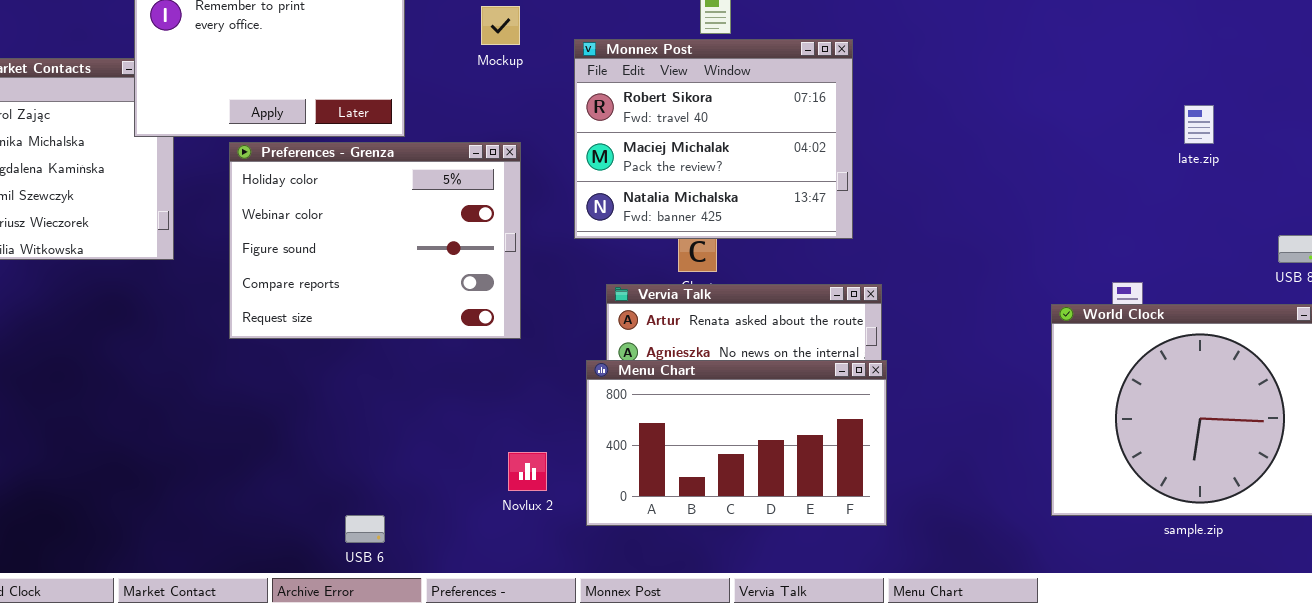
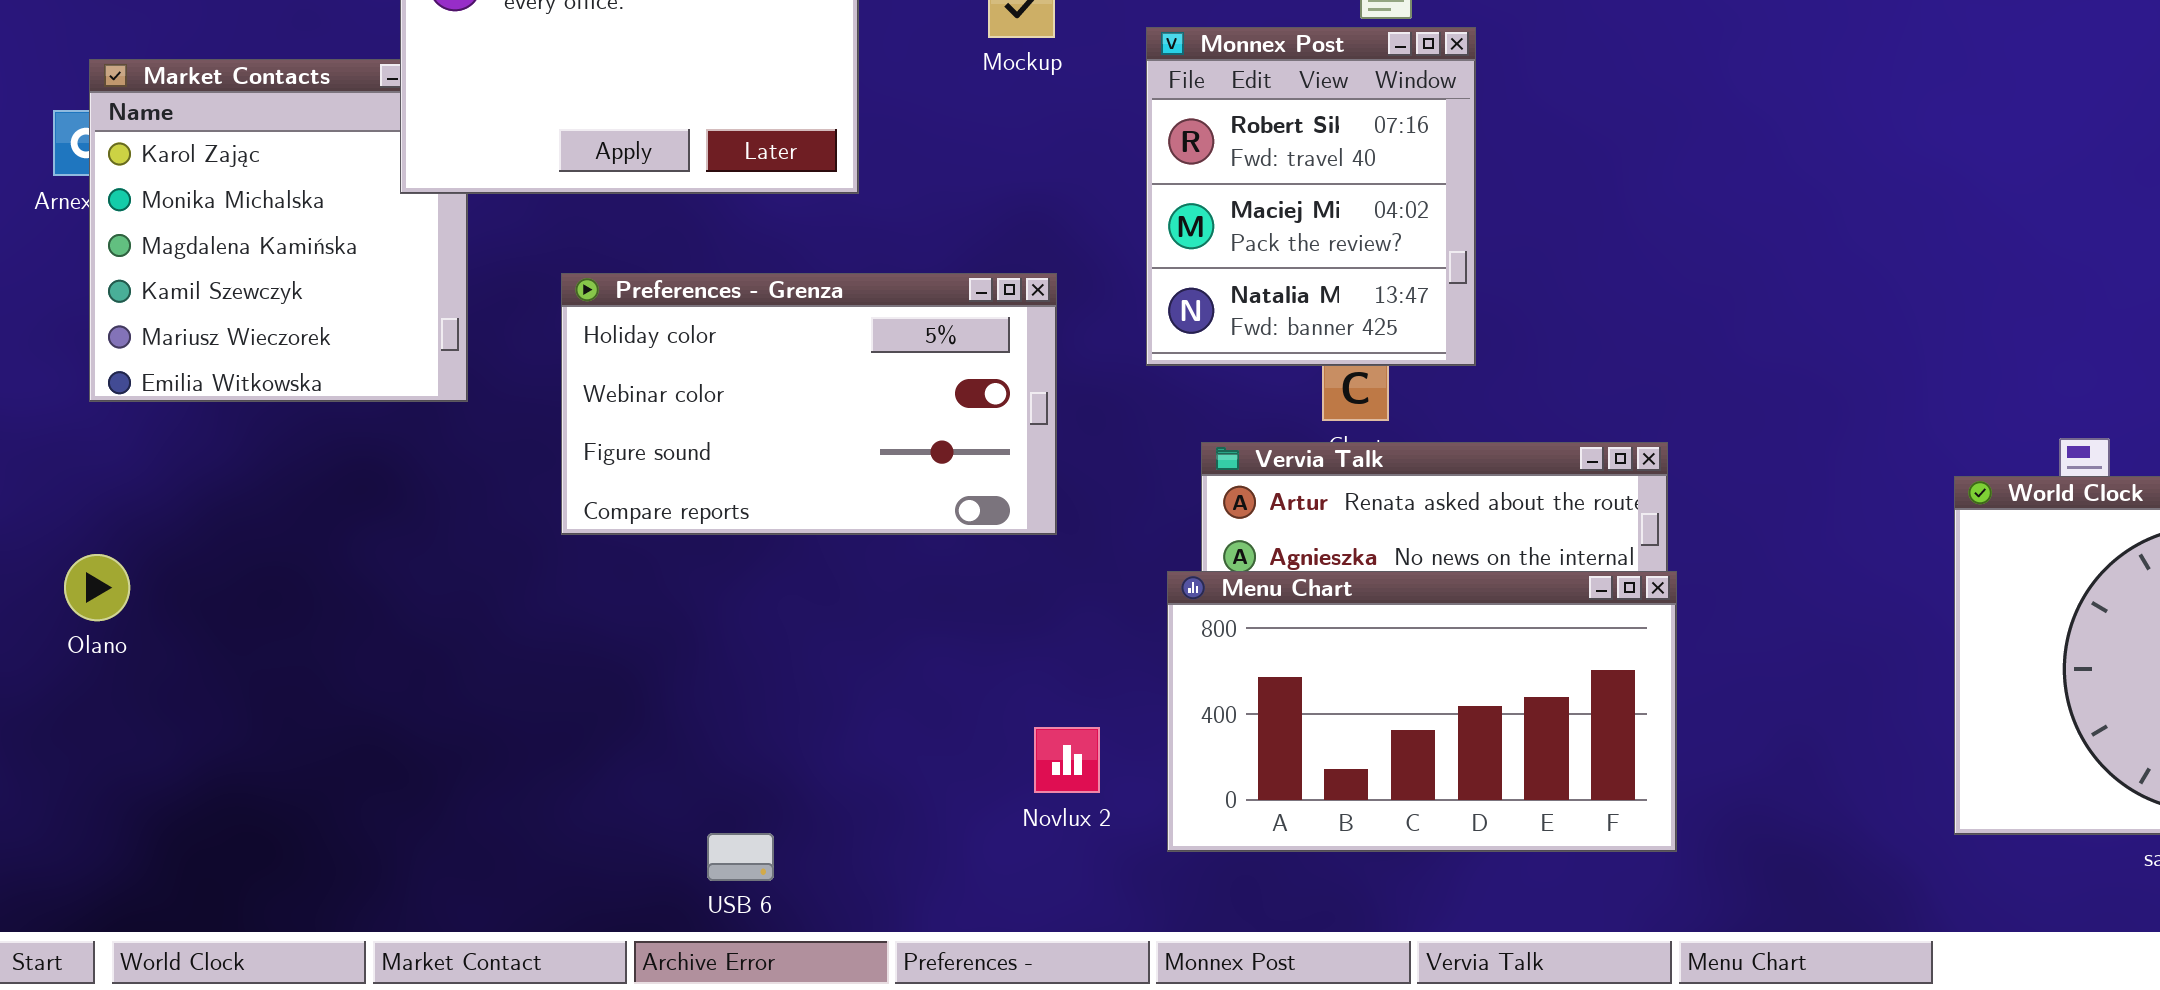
Monnex Post: [574,39,853,239] -> [1146,27,1476,366], resized
Preferences - Grenza: [229,142,521,339] -> [561,273,1057,535], resized
USB 6: [345,515,385,543] -> [707,833,774,881], moved

